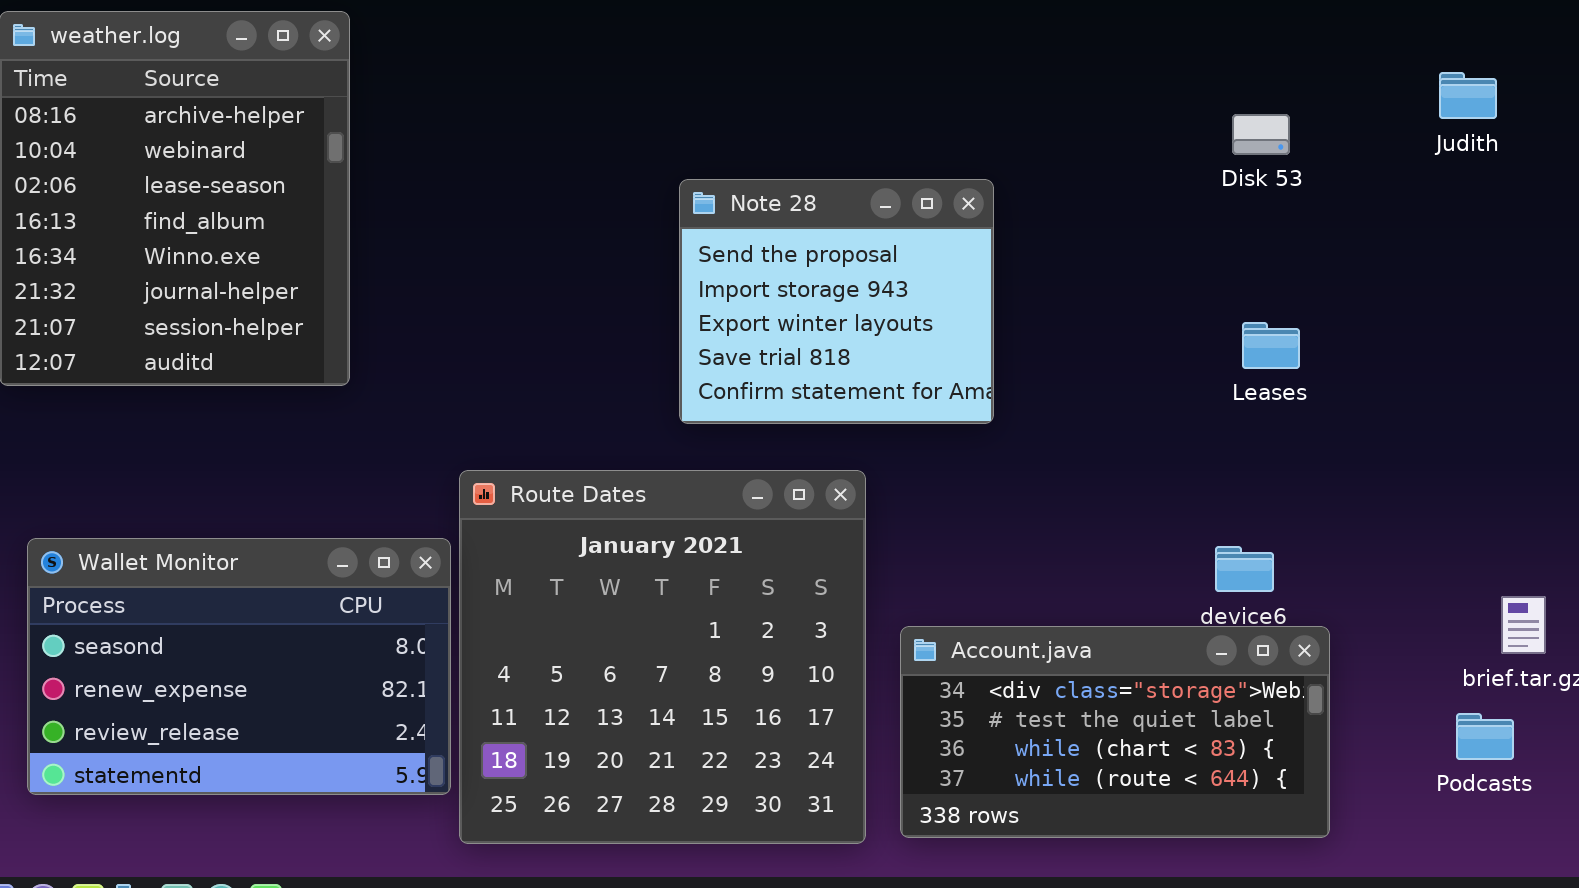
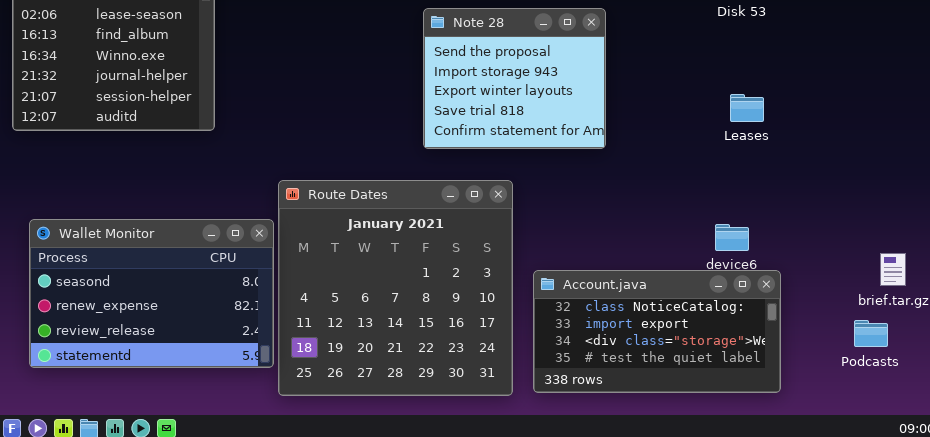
Note 28: [679,179,994,424] -> [423,8,606,149], moved
Account.java: [900,626,1330,838] -> [533,270,781,393], scrolled up 2 rows

